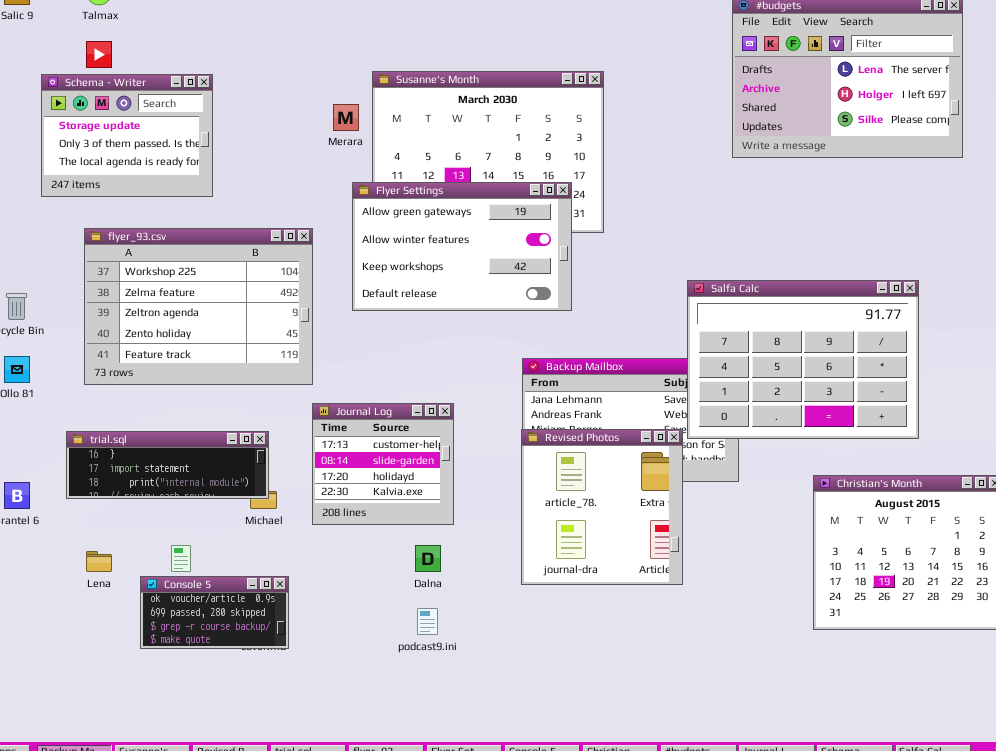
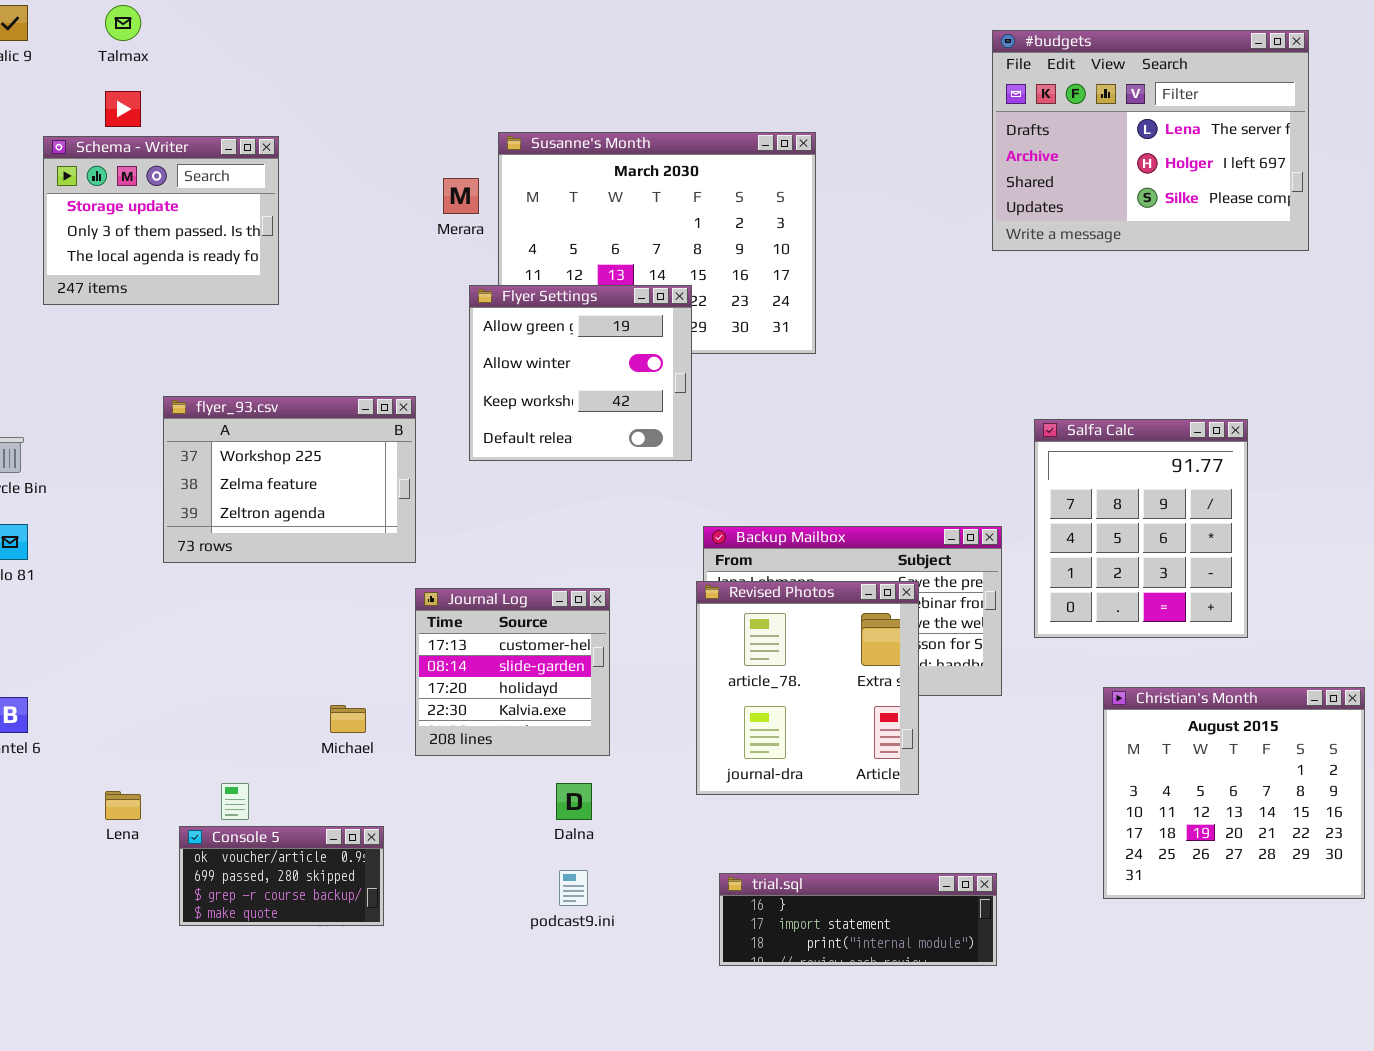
Flyer Settings: [352,182,572,311] -> [469,285,692,461], resized
flyer_93.csv: [84,228,313,385] -> [163,396,416,563], resized
Salfa Calc: [687,280,919,439] -> [1034,419,1248,638], resized
Revised Photos: [521,429,683,585] -> [696,581,919,795], moved
trial.sql: [66,431,269,499] -> [719,873,997,966], moved

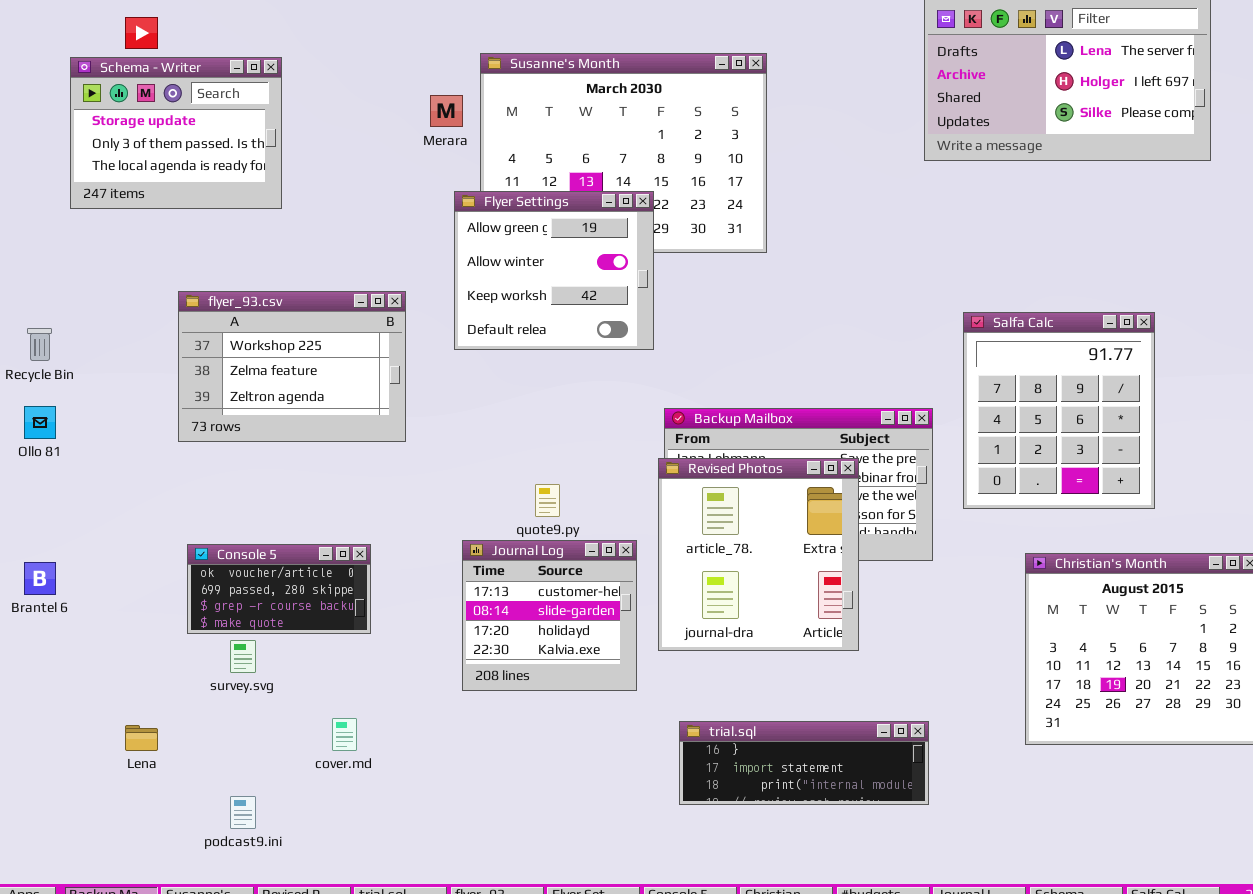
Journal Log: [415,588,610,756] -> [462,540,637,691], moved
Lena: [105,791,141,820] -> [125,725,158,751], moved
Console 5: [179,826,384,926] -> [187,544,371,634], moved
podcast9.ini: [559,870,588,906] -> [230,796,256,829], moved

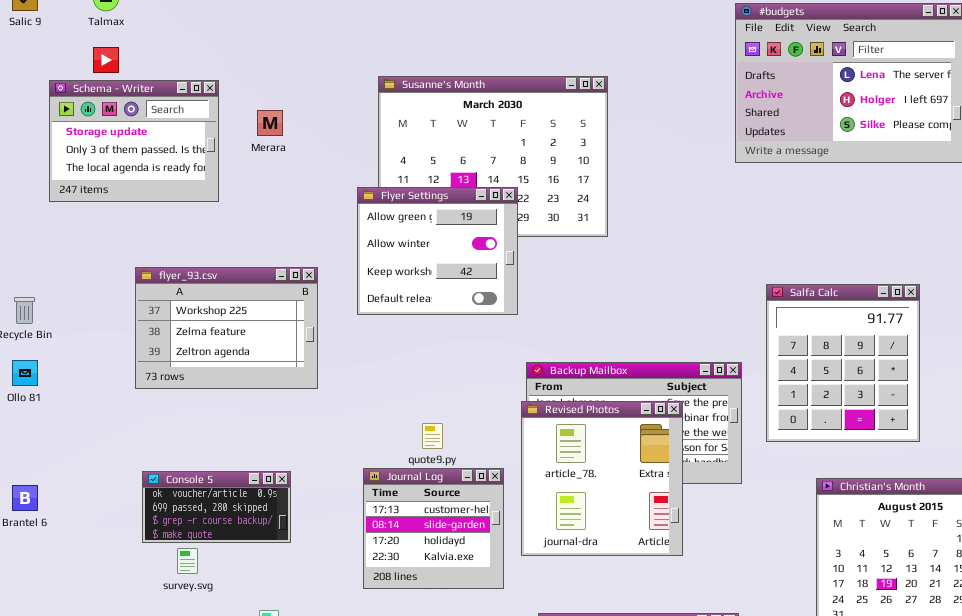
Merara: [430,95,463,127] -> [257,110,283,136], moved

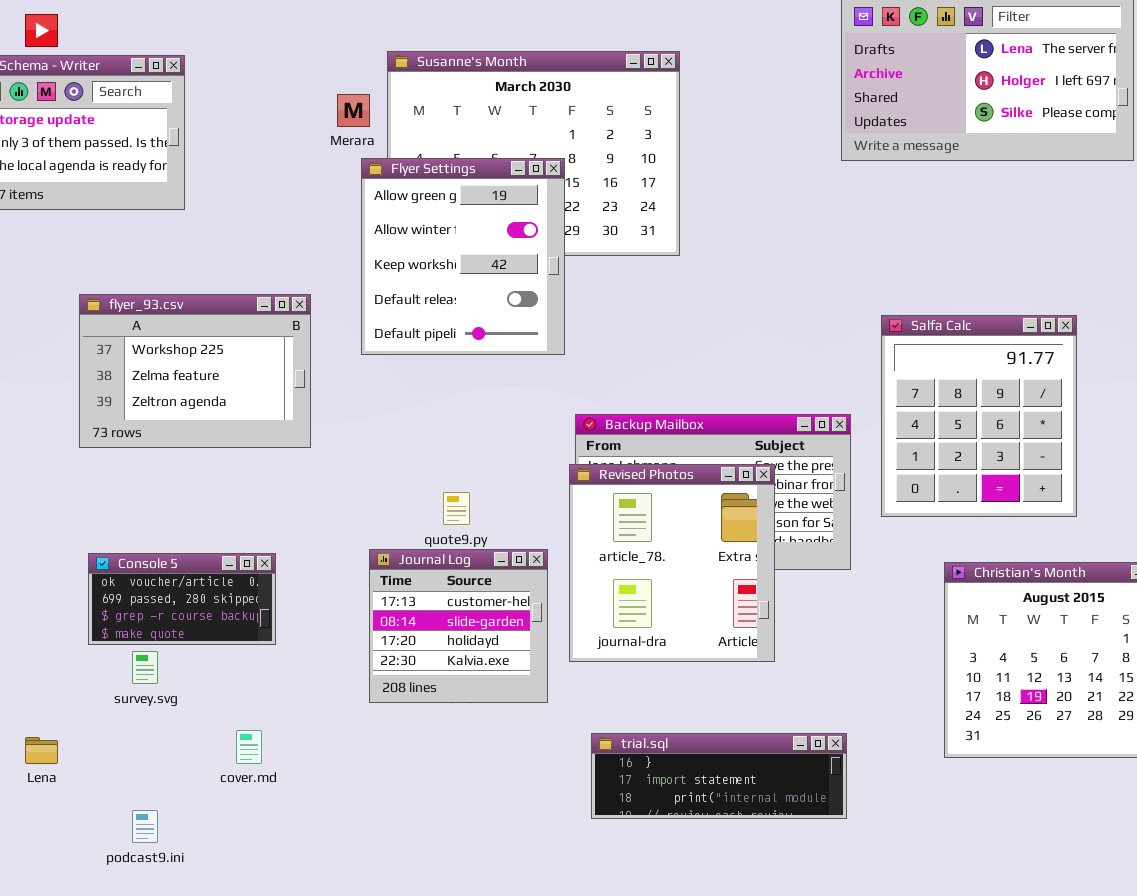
Merara: [257,110,283,136] -> [337,94,370,127], moved
Flyer Settings: [357,187,518,315] -> [361,158,565,355], resized

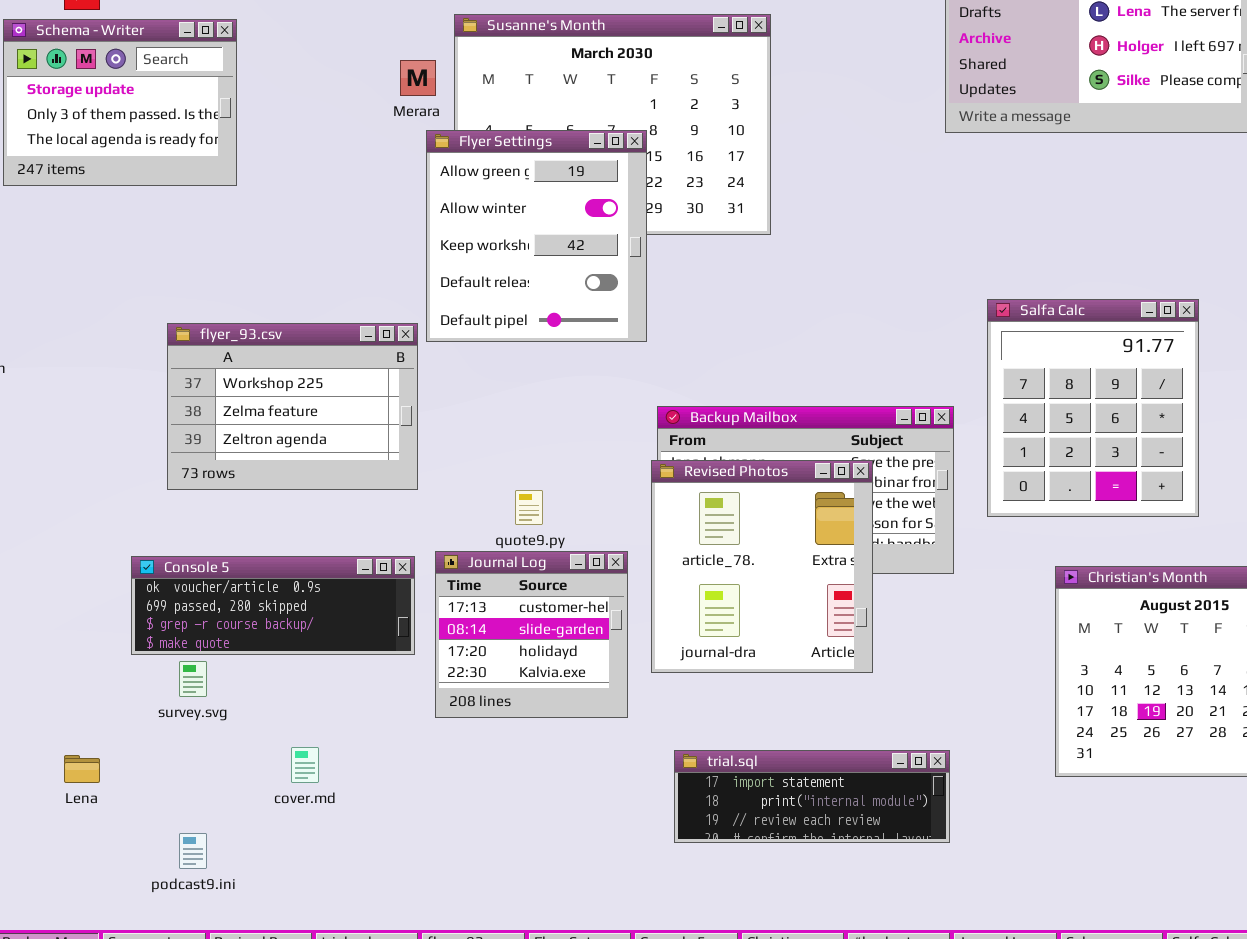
flyer_93.csv: [79,294,311,448] -> [167,323,418,490], moved
Console 5: [88,553,276,645] -> [131,556,415,655], resized
trial.sql: [591,733,847,819] -> [674,750,950,843], scrolled down 1 row

